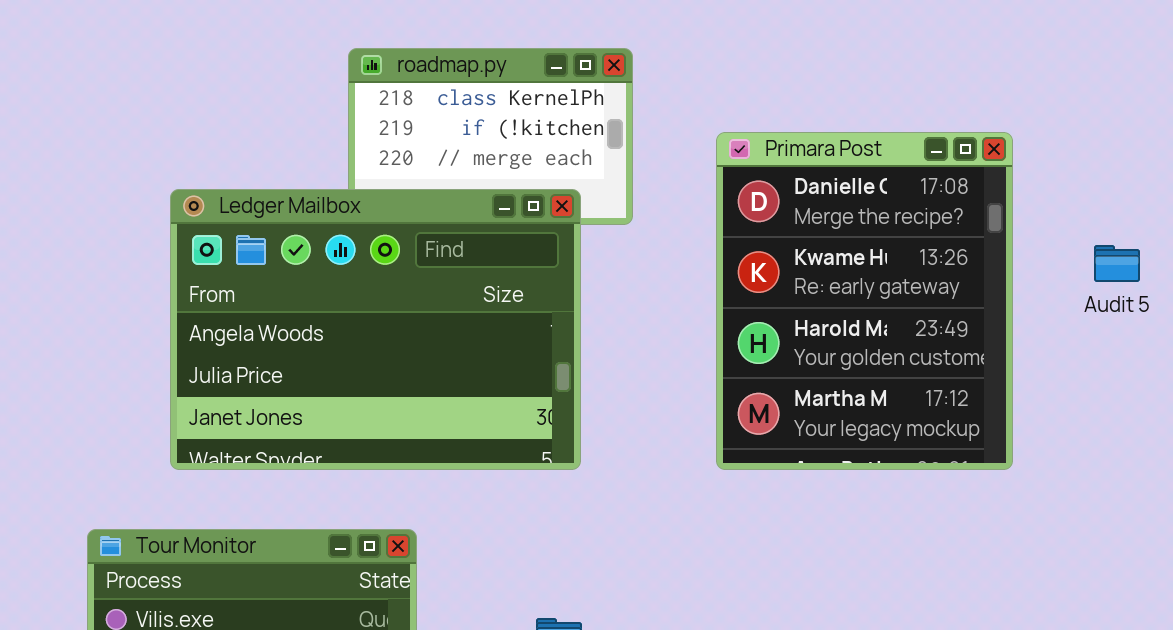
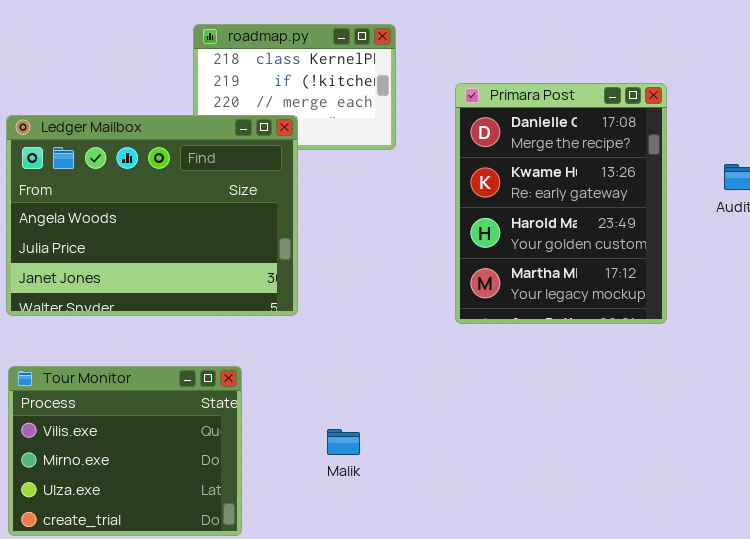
Ledger Mailbox: [170,189,581,470] -> [6,115,298,316], moved

